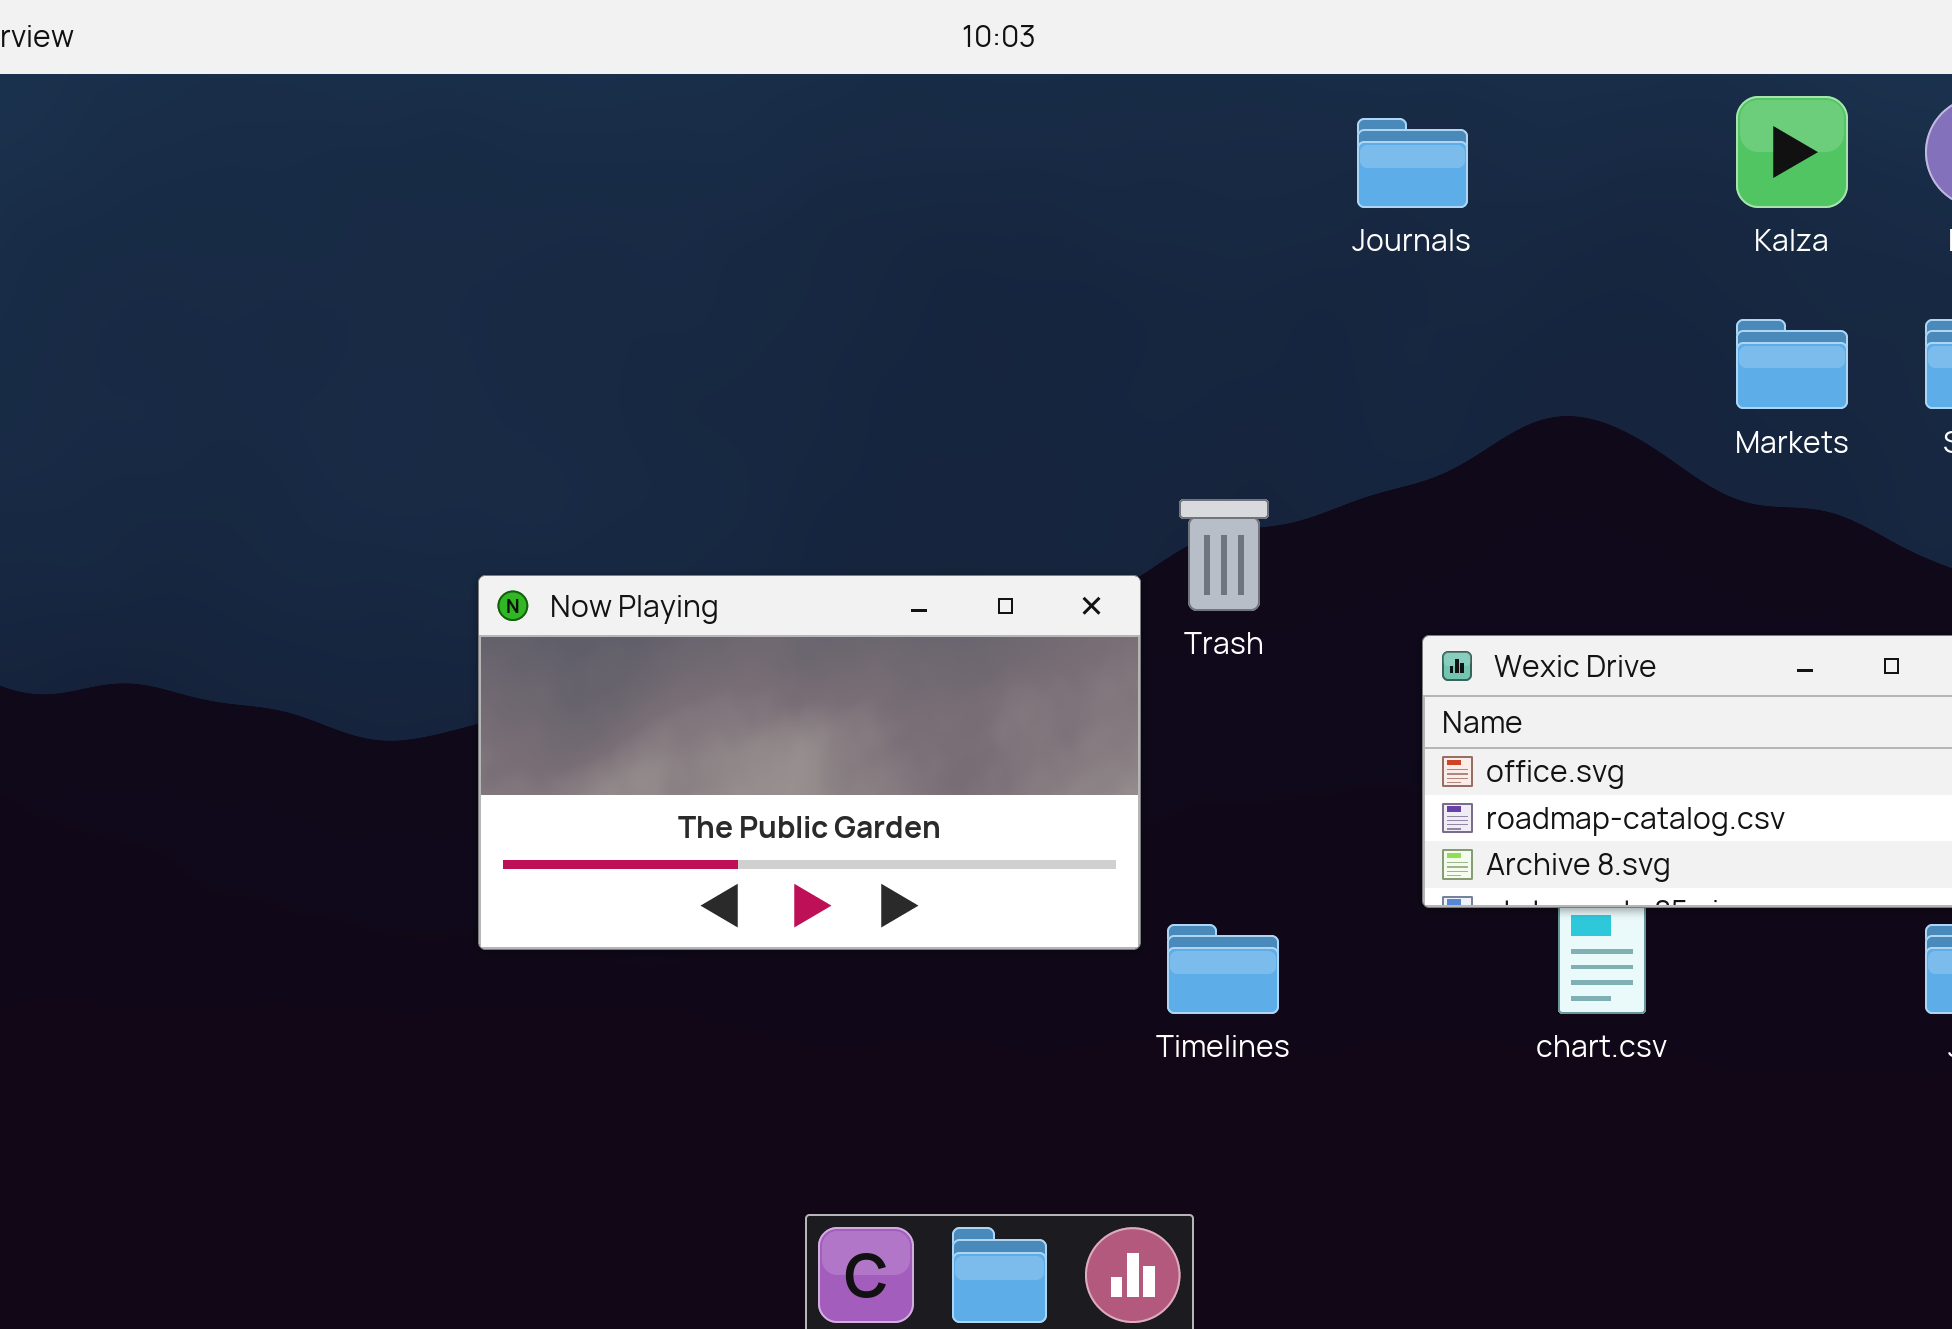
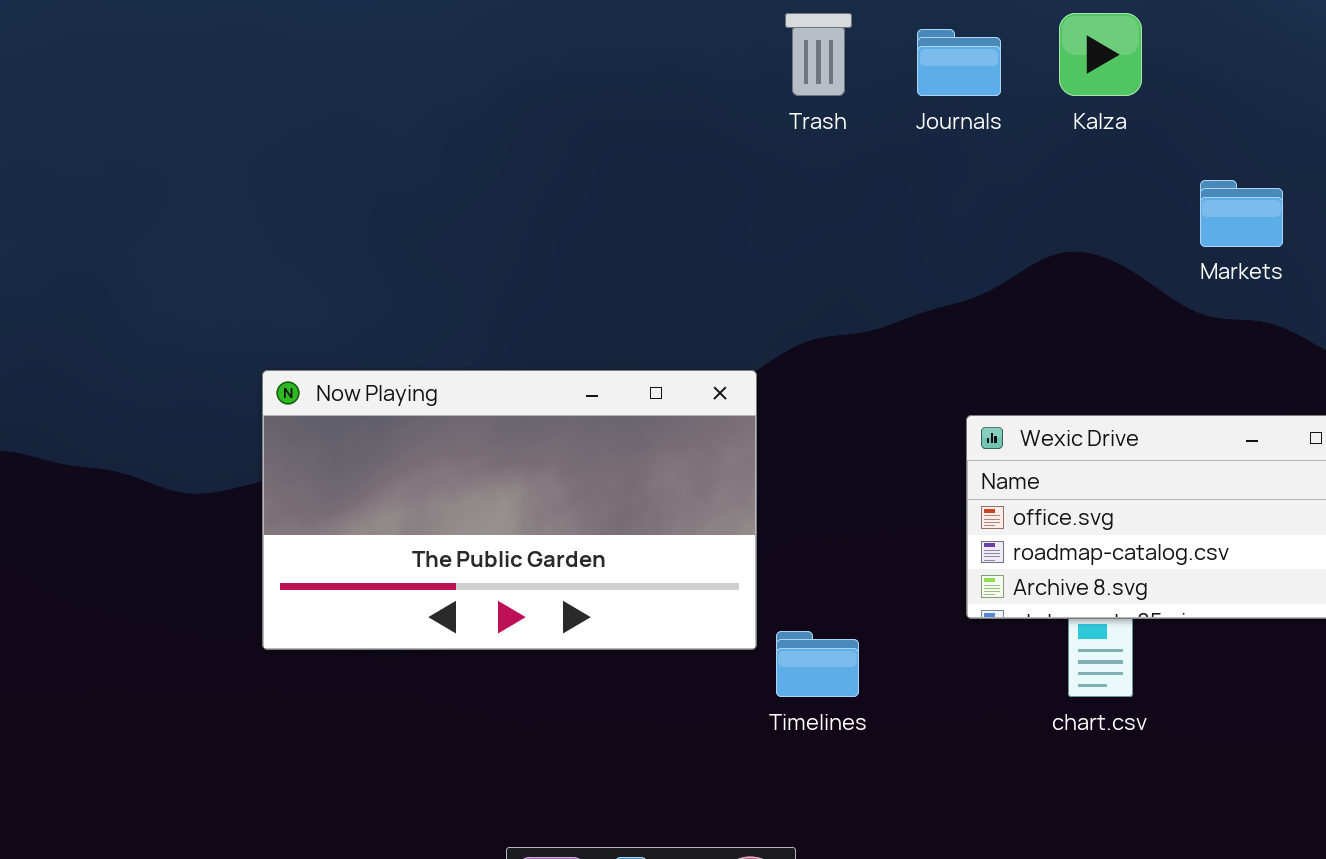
Kalza: [1736,96,1848,208] -> [1059,13,1142,96], moved
Trash: [1179,499,1269,611] -> [785,13,852,96], moved

